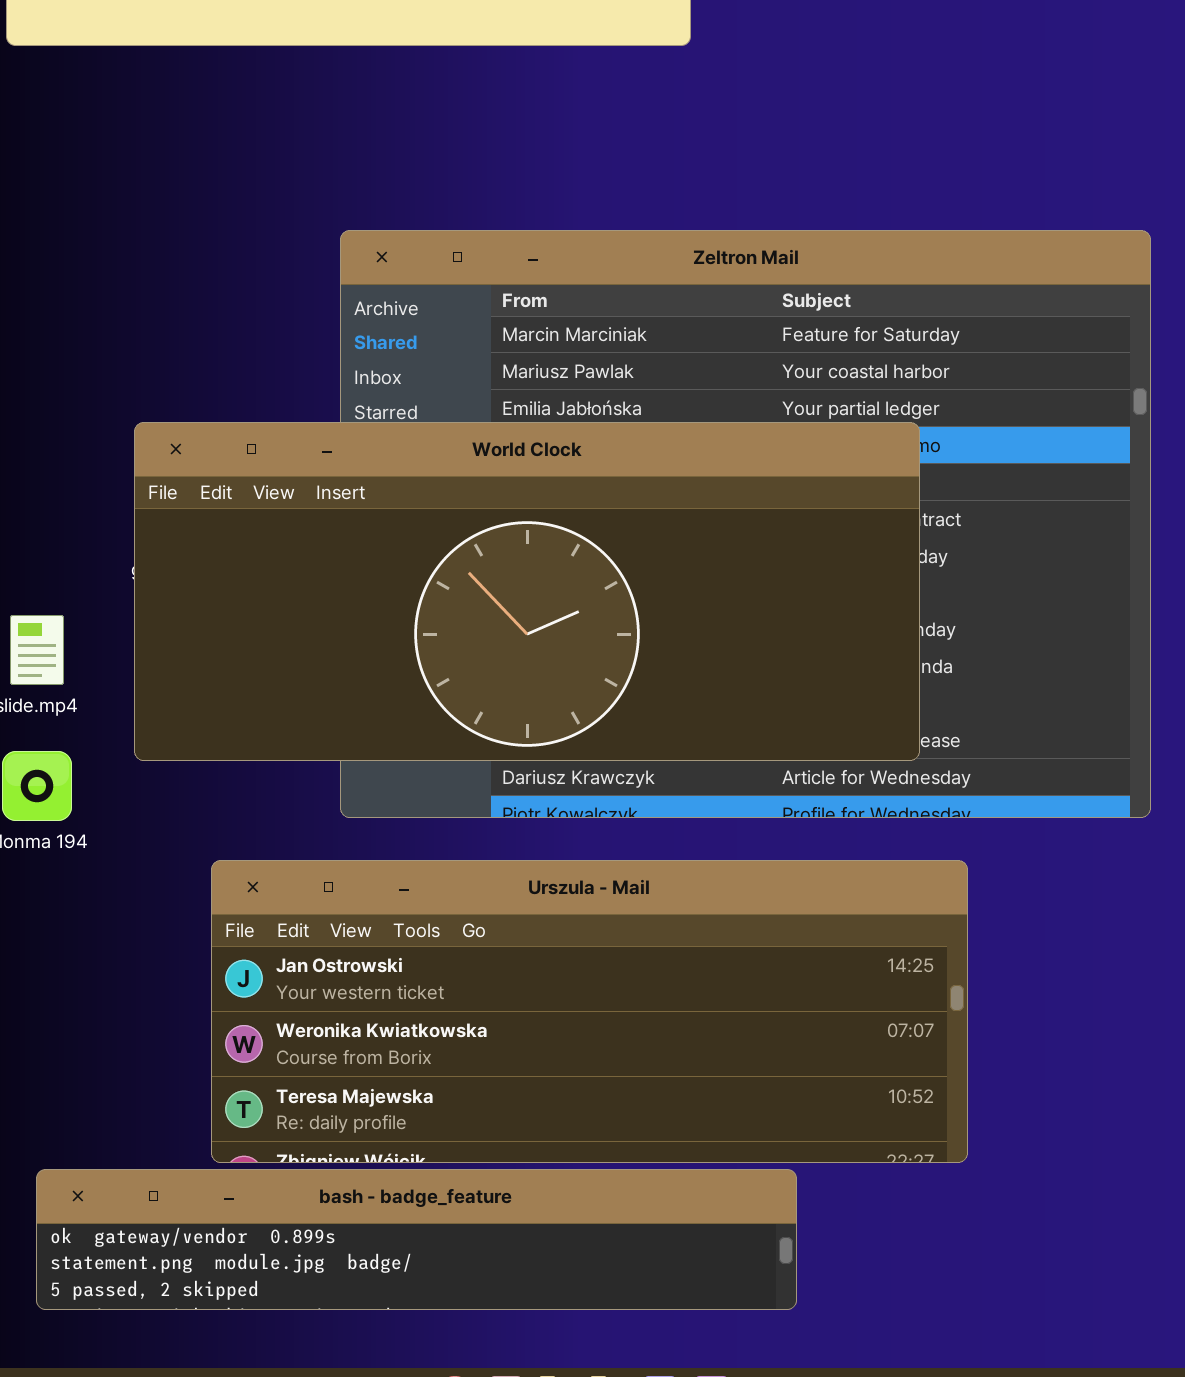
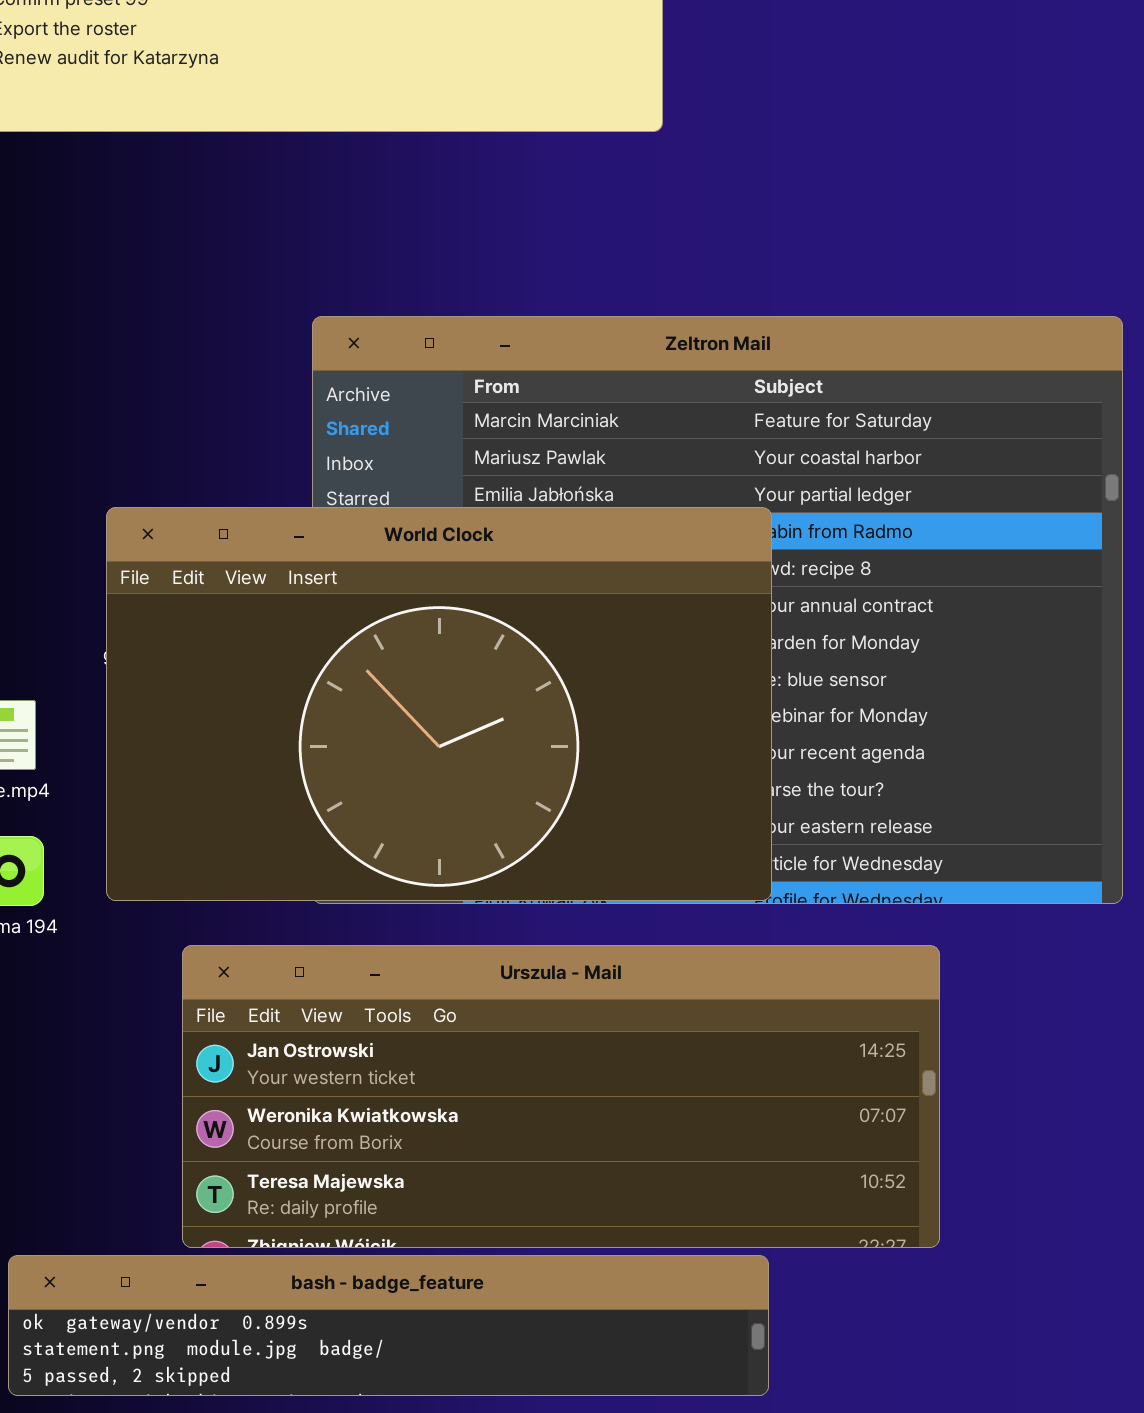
World Clock: [134,422,920,761] -> [106,507,772,901], resized

